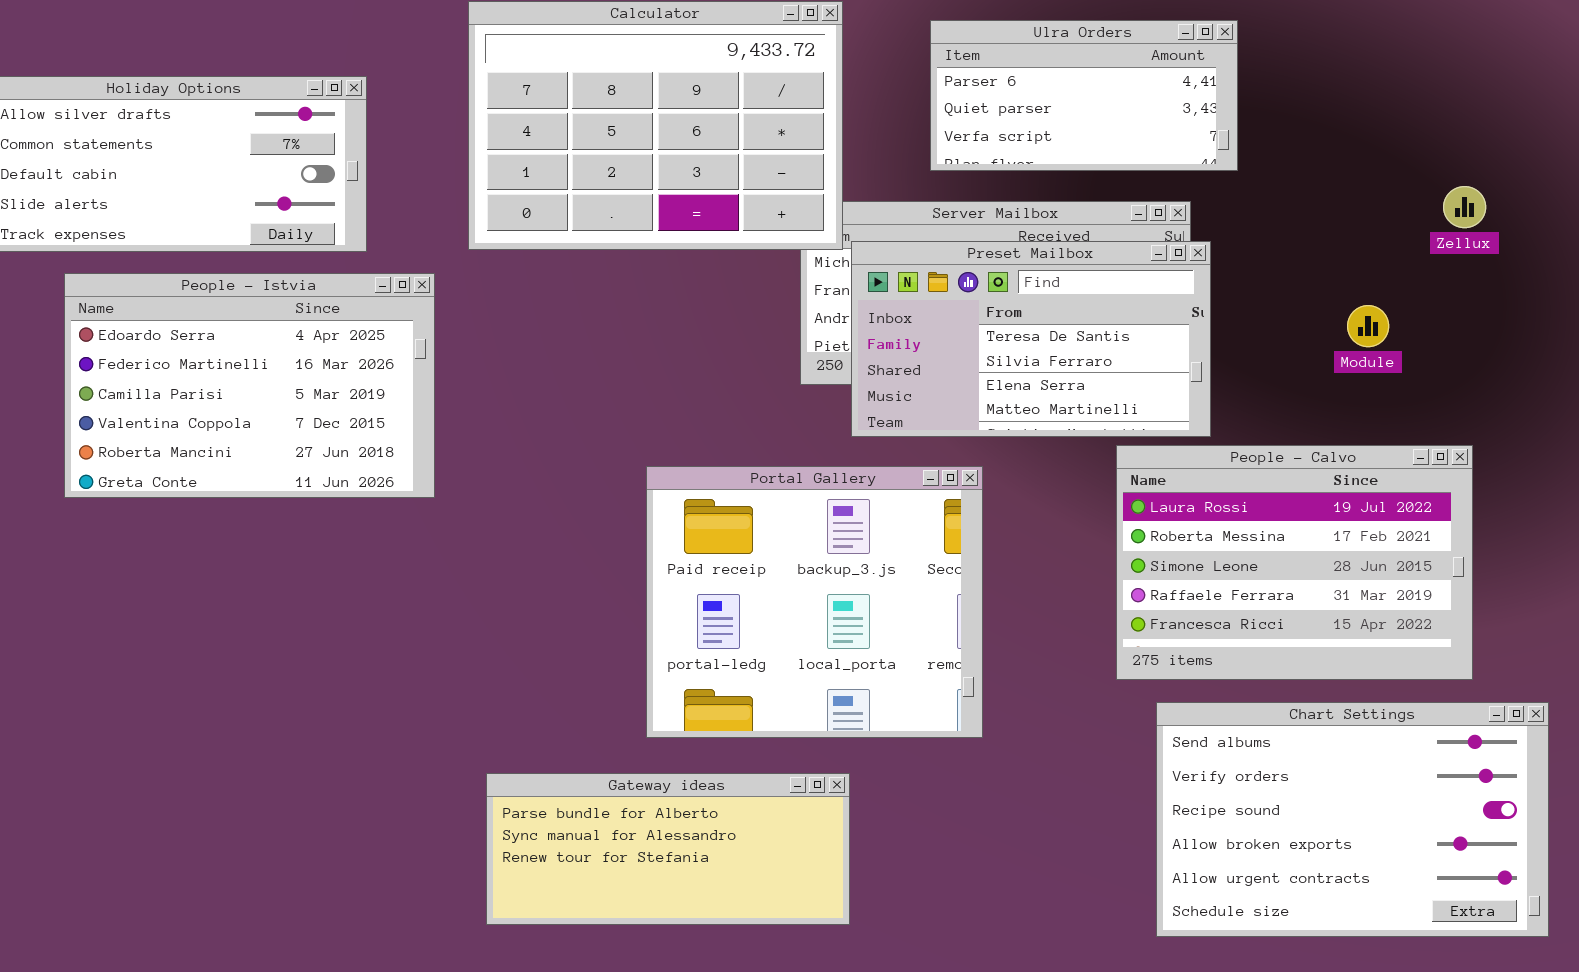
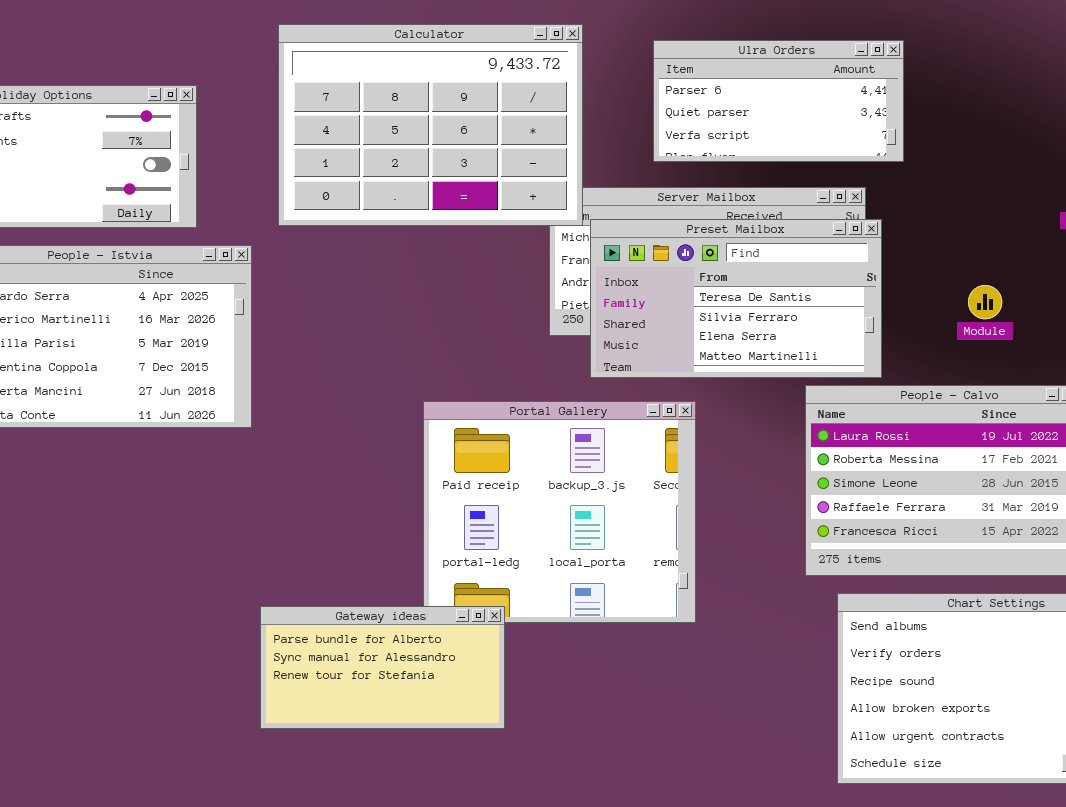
Module: [1347,305,1389,347] -> [968,285,1002,319], moved
Gateway ideas: [486,773,850,925] -> [260,606,505,729], moved, resized

